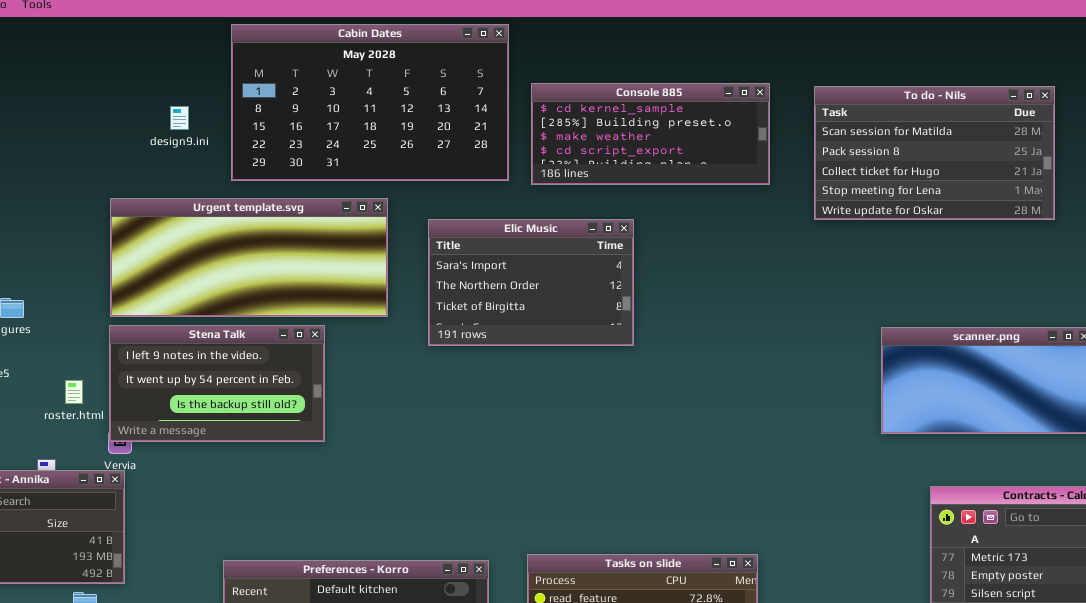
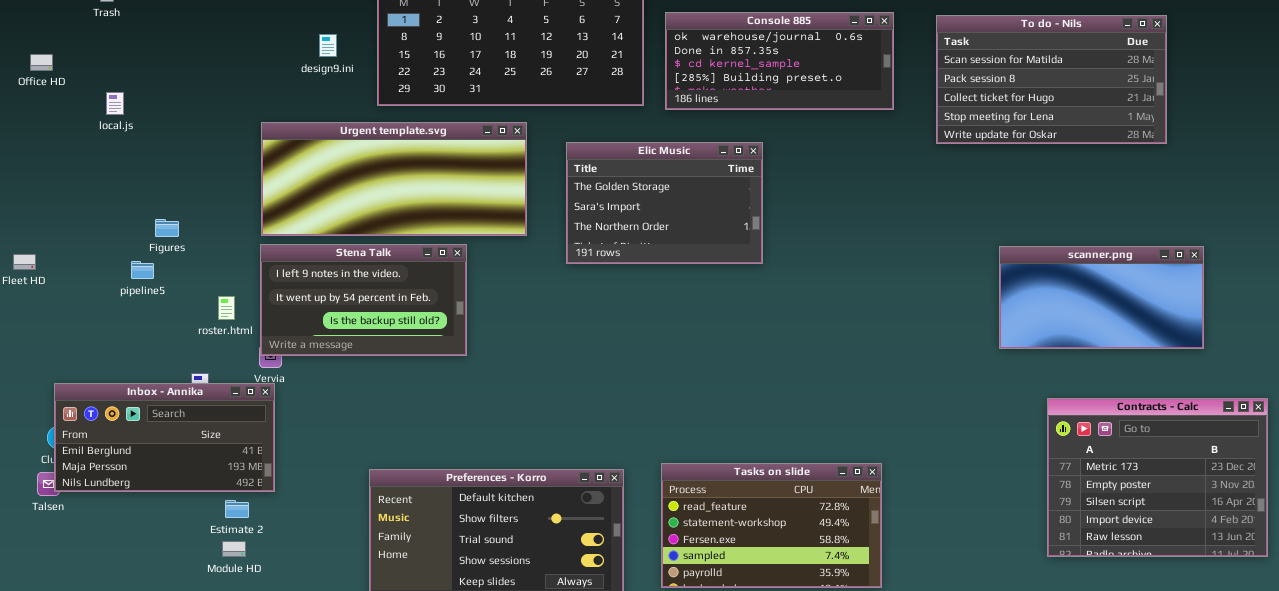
Console 885: [531,83,770,185] -> [665,12,894,110], scrolled up 2 rows
Elic Music: [428,219,634,346] -> [566,142,763,264], scrolled up 1 row

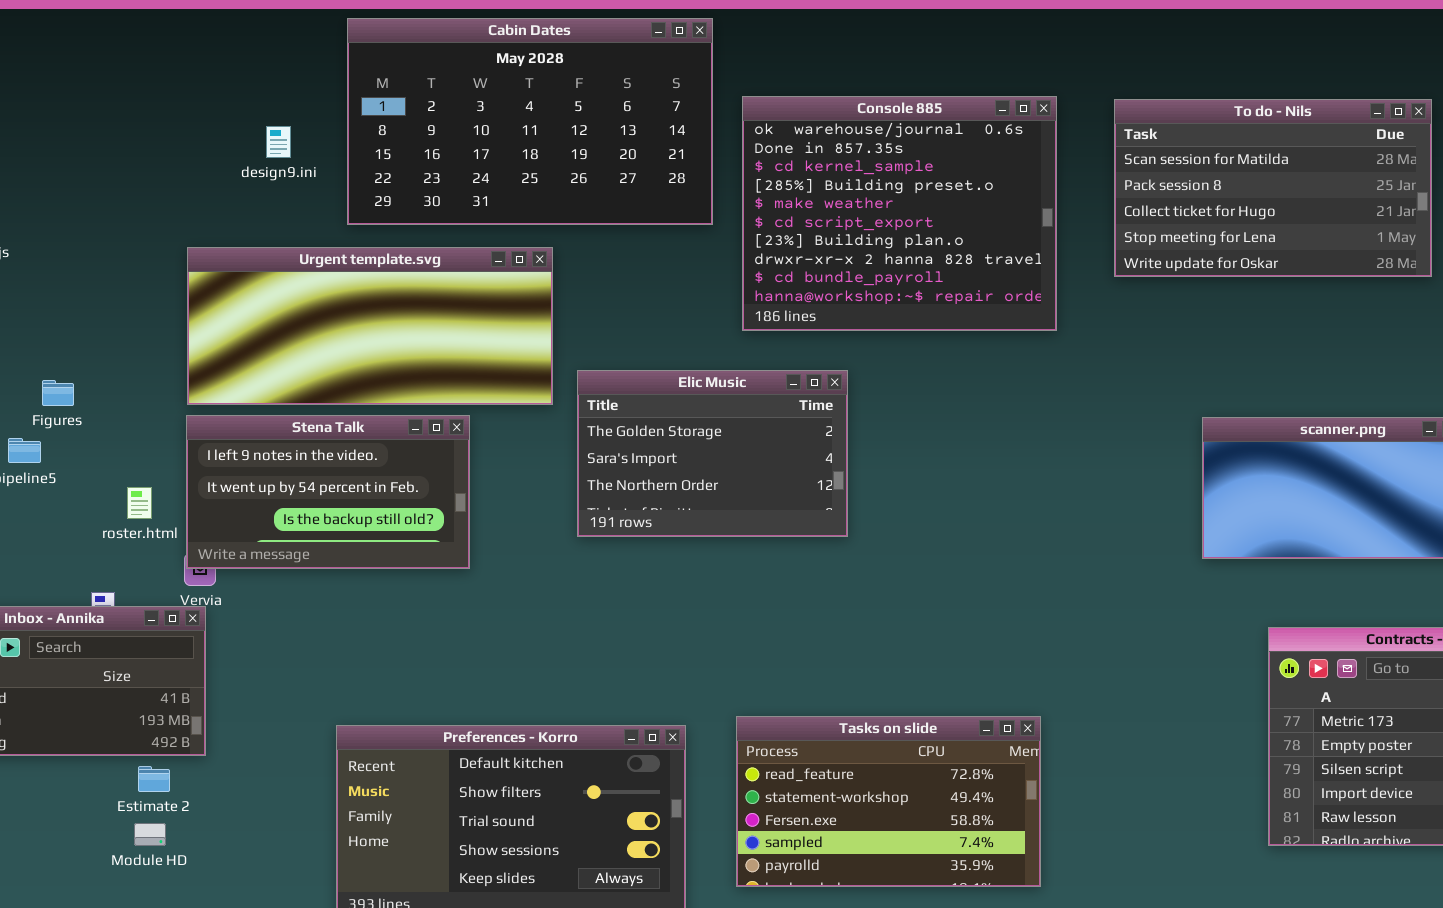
Console 885: [665,12,894,110] -> [742,96,1057,331], resized
Elic Music: [566,142,763,264] -> [577,370,848,537], moved

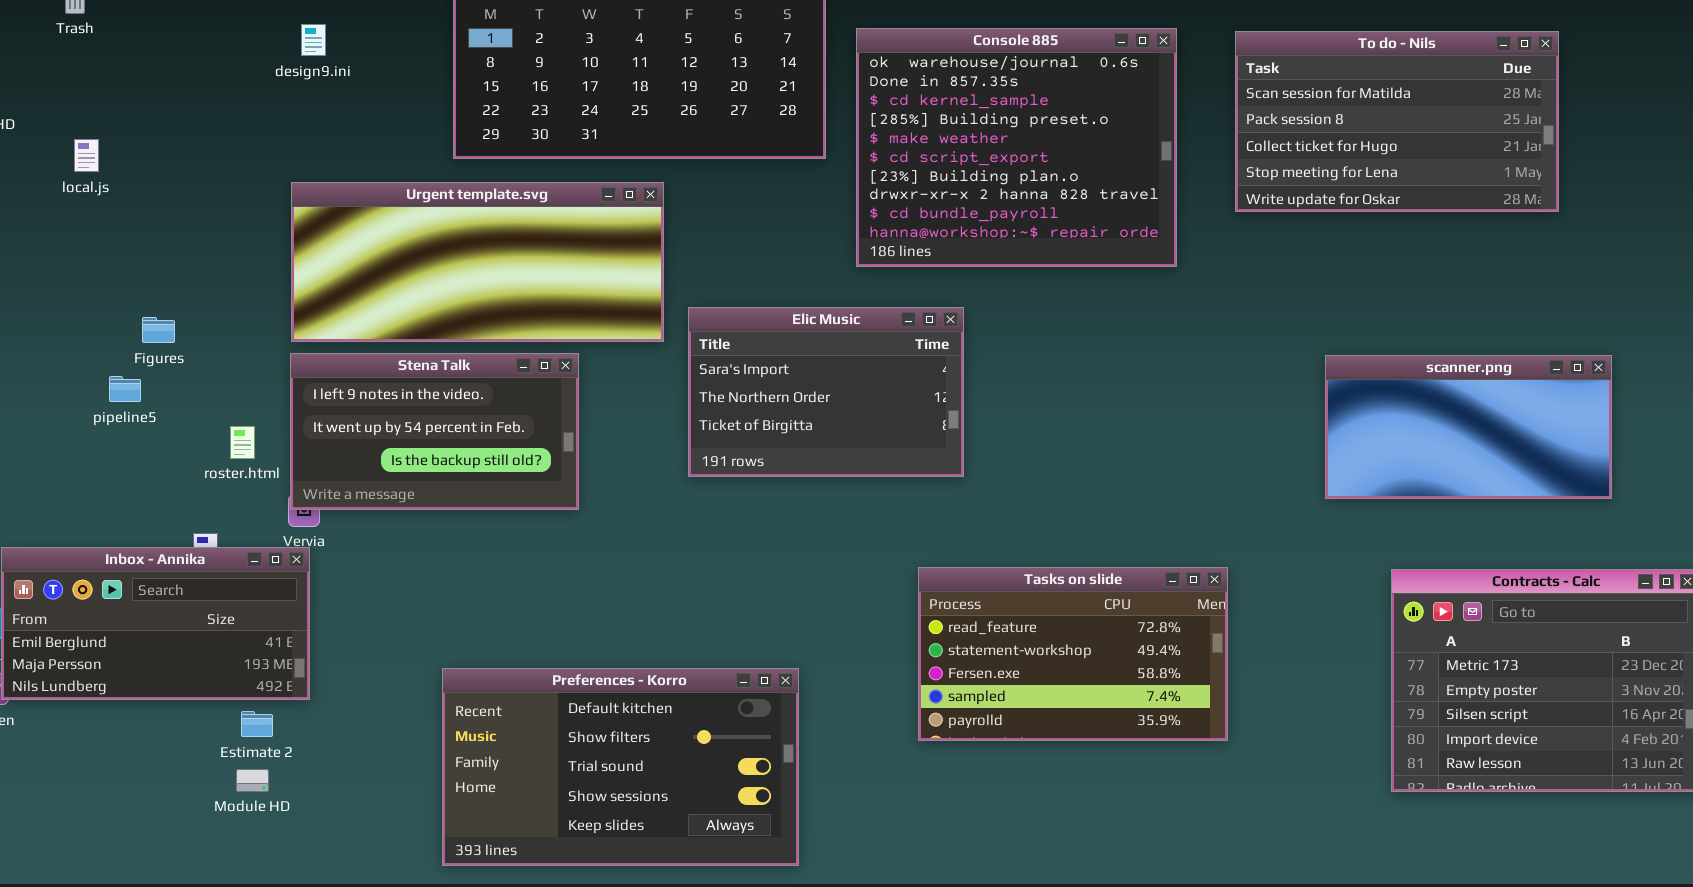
design9.ini: [266,126,291,158] -> [301,24,326,56], moved
Elic Music: [577,370,848,537] -> [688,307,964,477], scrolled down 1 row
Tasks on slide: [736,716,1041,887] -> [918,567,1228,741], moved

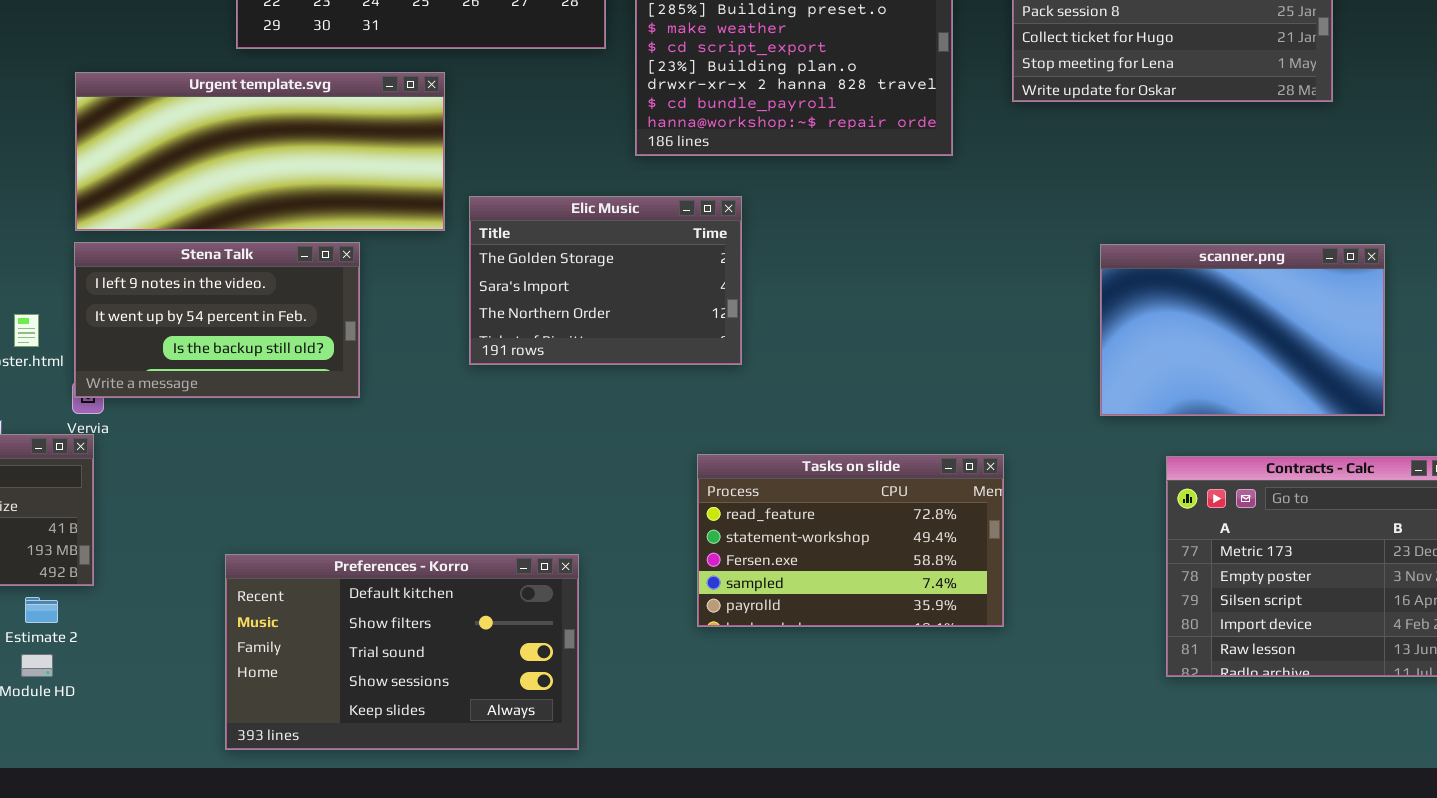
Elic Music: [688,307,964,477] -> [469,196,742,365], scrolled up 1 row
scanner.png: [1325,355,1612,499] -> [1100,244,1385,416], resized

